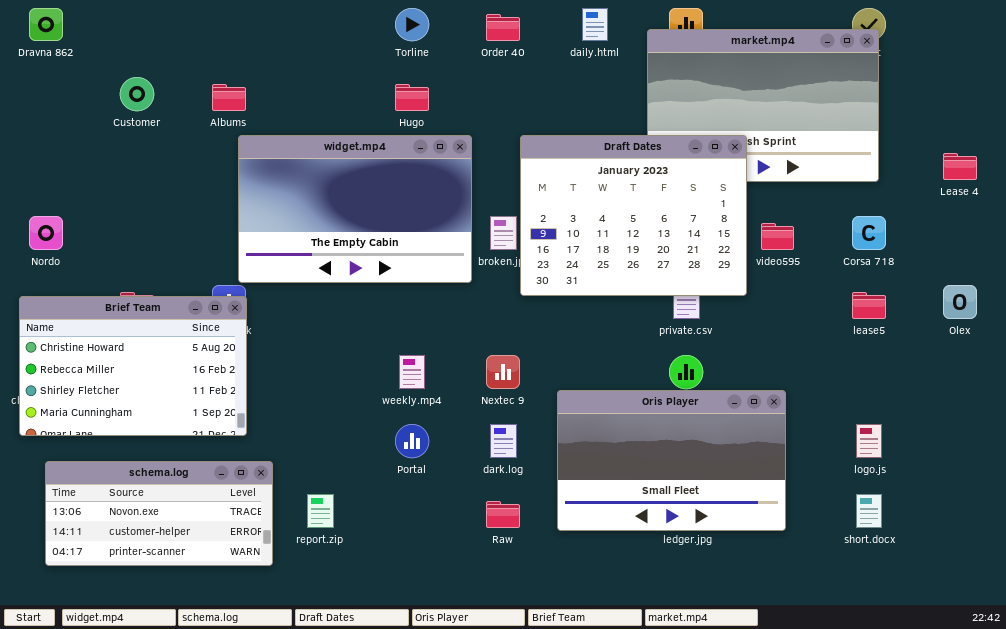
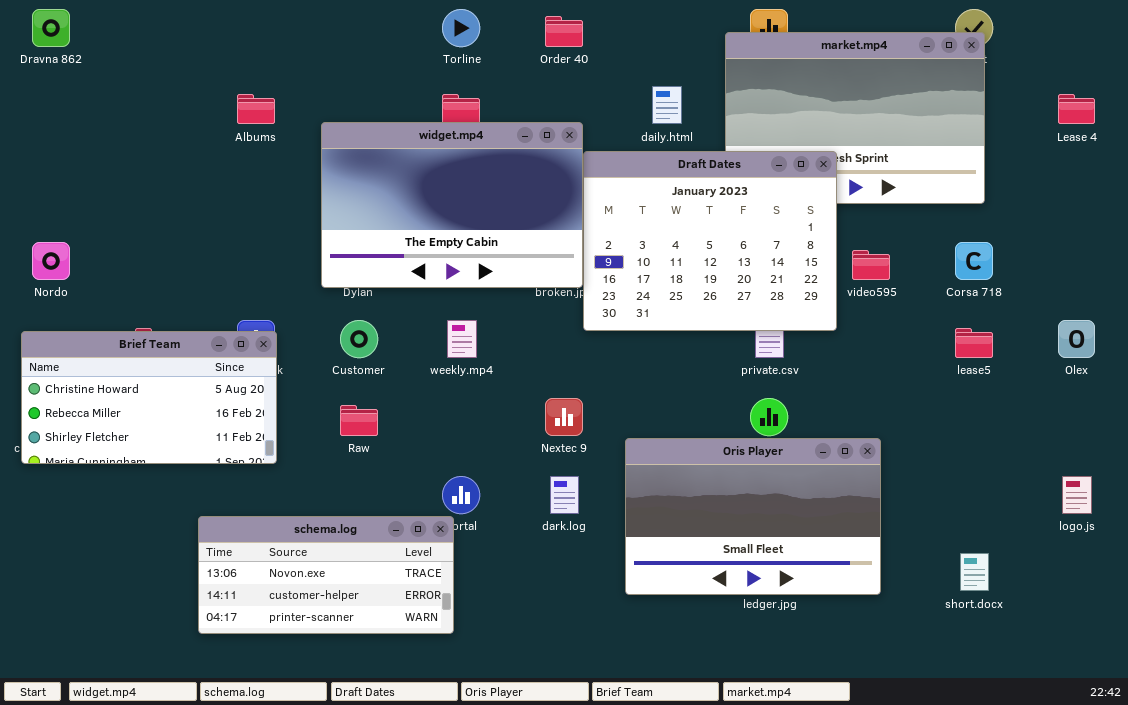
daily.html: [582,8,608,41] -> [652,86,682,124], moved
Customer: [120,77,154,111] -> [340,320,378,358], moved
widget.mp4: [238,135,472,283] -> [321,122,583,288], moved
Lease 4: [943,153,977,180] -> [1058,94,1095,124], moved
Brief Team: [19,296,247,436] -> [21,331,277,464], resized
weekly.mp4: [399,355,425,389] -> [447,320,477,358], moved
logo.js: [856,424,882,458] -> [1062,476,1092,514], moved
schema.log: [45,461,273,566] -> [198,516,454,634], moved
Raw: [486,501,520,528] -> [340,405,378,436], moved

